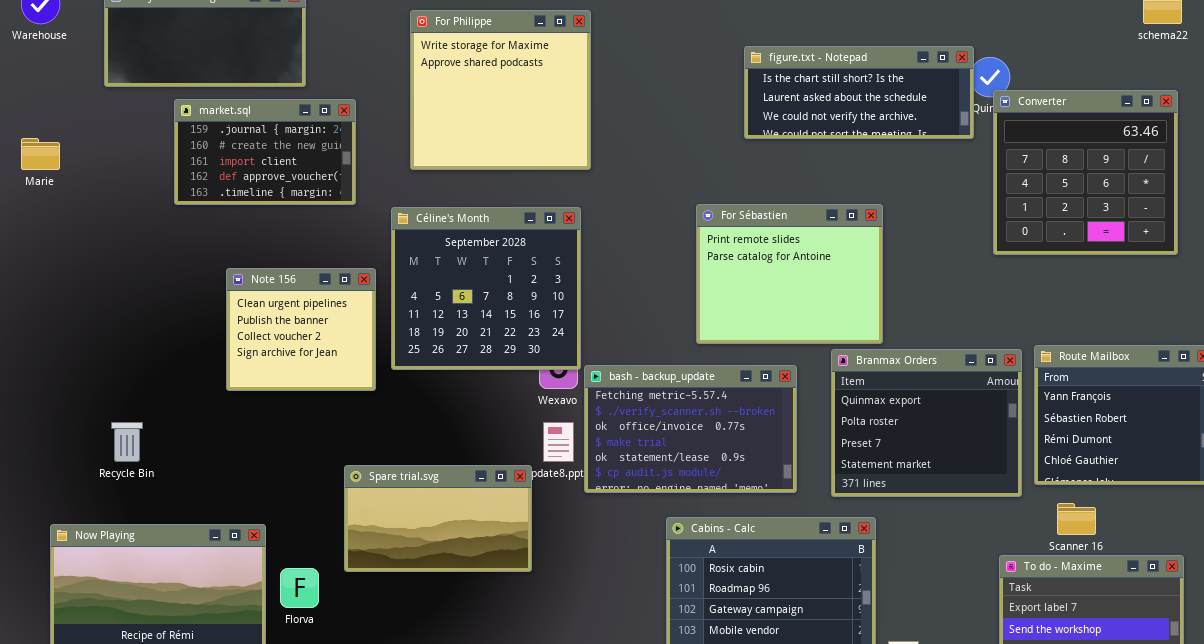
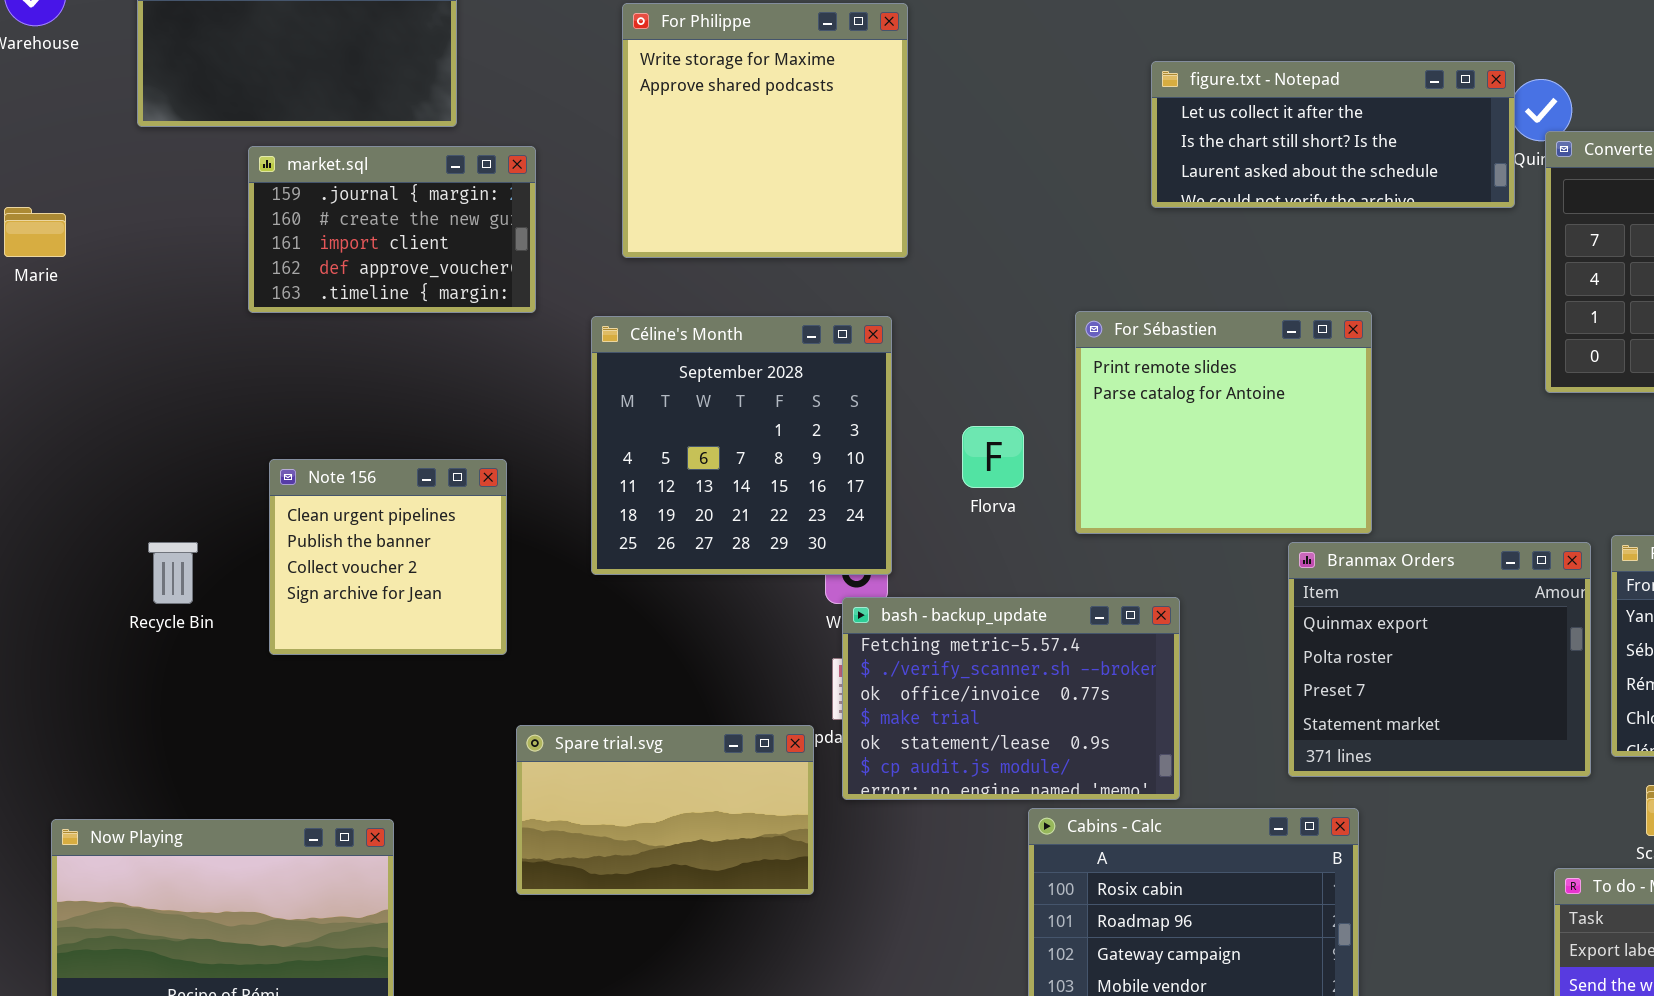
figure.txt - Notepad: [744,46,974,139] -> [1151,61,1515,208], scrolled up 1 row
Note 156: [226,268,376,391] -> [269,459,507,655], moved
bash - backup_update: [584,365,797,493] -> [842,597,1180,800], moved
Recycle Bin: [111,422,143,462] -> [148,542,198,604], moved
Florva: [280,568,319,608] -> [962,426,1024,488], moved

